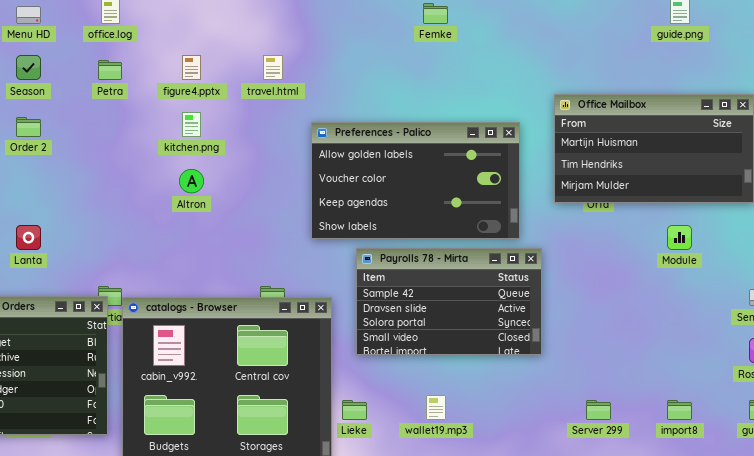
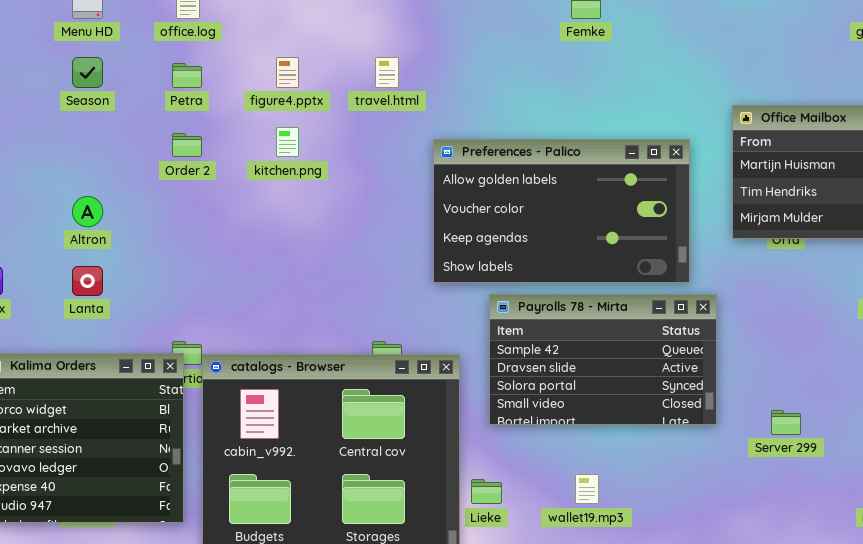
Order 2: [16,117,41,137] -> [172,133,202,157], moved
Altron: [179,169,204,193] -> [72,196,103,227], moved
Server 299: [586,400,611,420] -> [771,410,801,435], moved

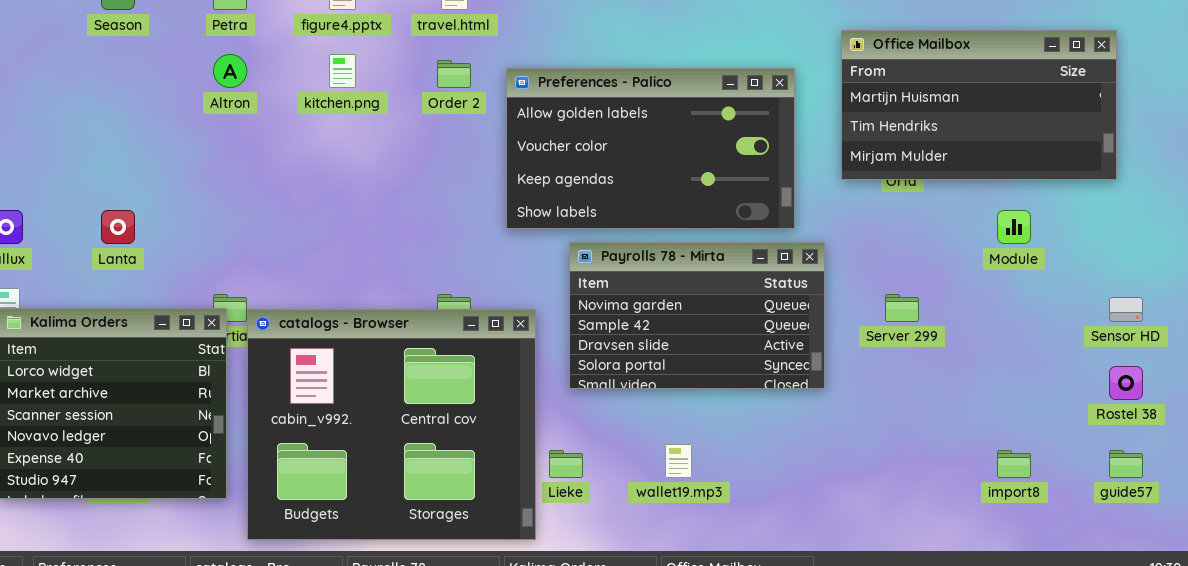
Order 2: [172,133,202,157] -> [437,60,471,88], moved
Altron: [72,196,103,227] -> [213,54,247,88], moved
Payrolls 78 - Mirta: [489,294,717,425] -> [569,242,825,389], scrolled up 1 row
Server 299: [771,410,801,435] -> [885,294,919,322], moved

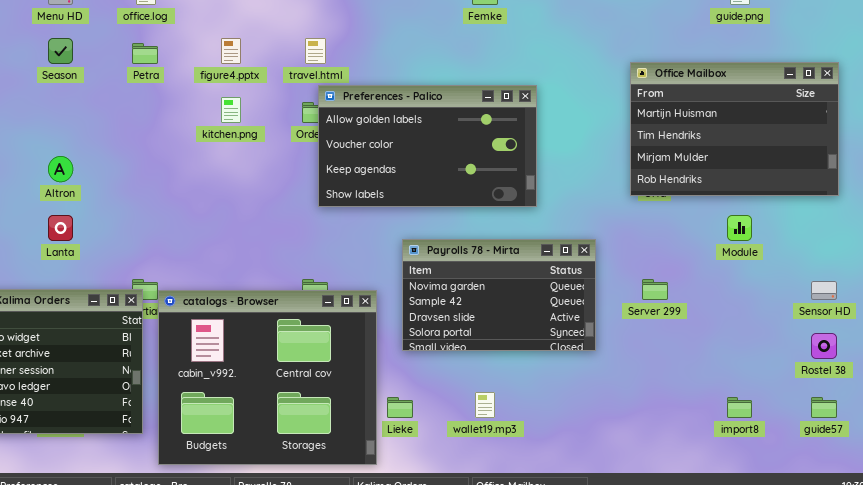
Office Mailbox: [841,30,1117,180] -> [630,62,839,196], moved, resized
Altron: [213,54,247,88] -> [48,156,73,182], moved
Preferences - Palico: [506,68,795,229] -> [318,85,537,207], moved

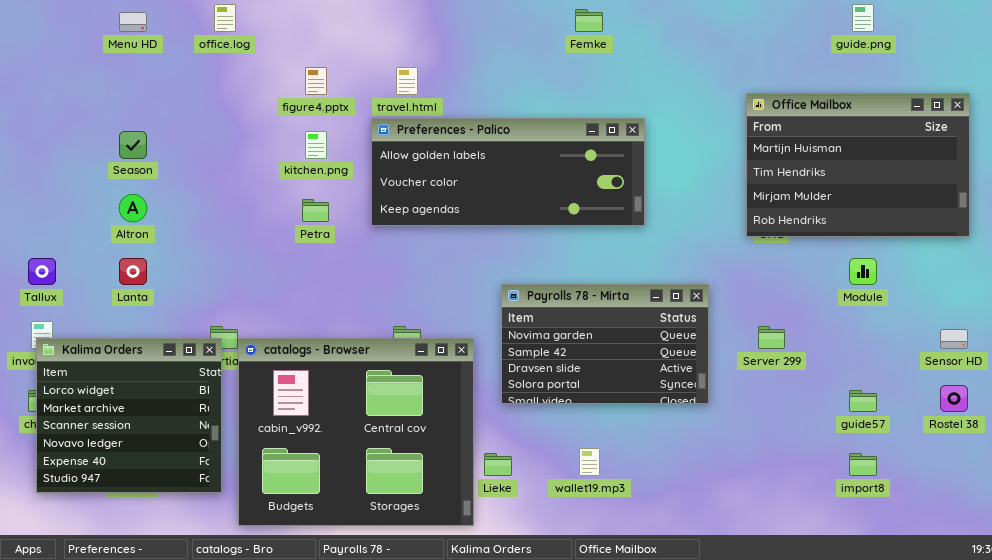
Season: [48,38,73,64] -> [119,131,147,159], moved
Petra: [132,43,158,64] -> [302,199,329,222], moved
Preferences - Palico: [318,85,537,207] -> [371,118,645,226], resized
guide57: [811,397,837,418] -> [849,390,877,412], moved

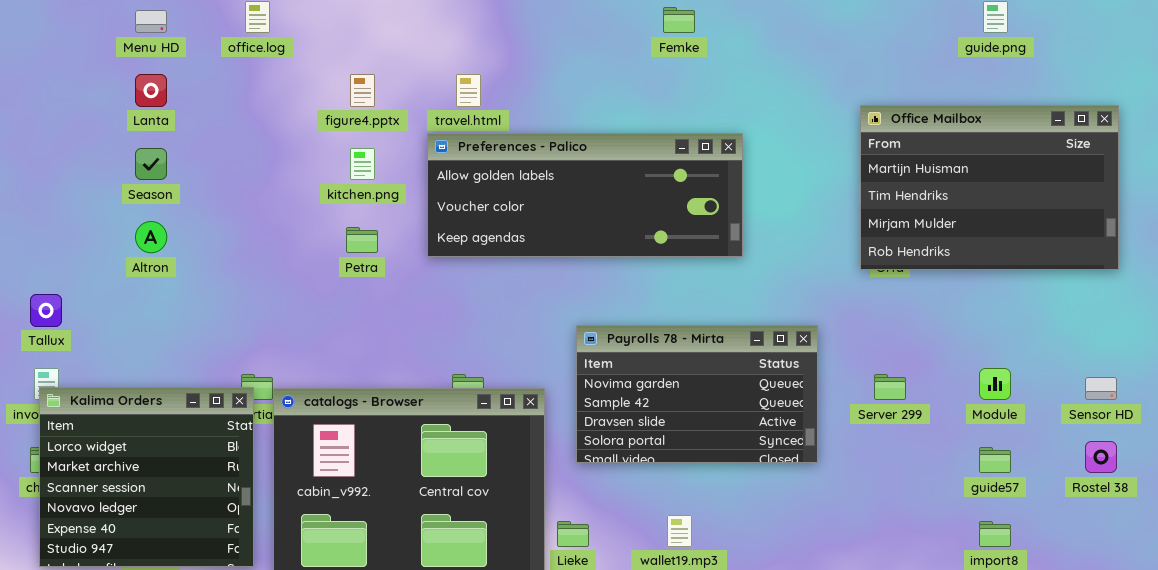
Lanta: [119,258,147,285] -> [135,74,167,107], moved
Module: [849,258,877,285] -> [979,368,1011,400], moved

